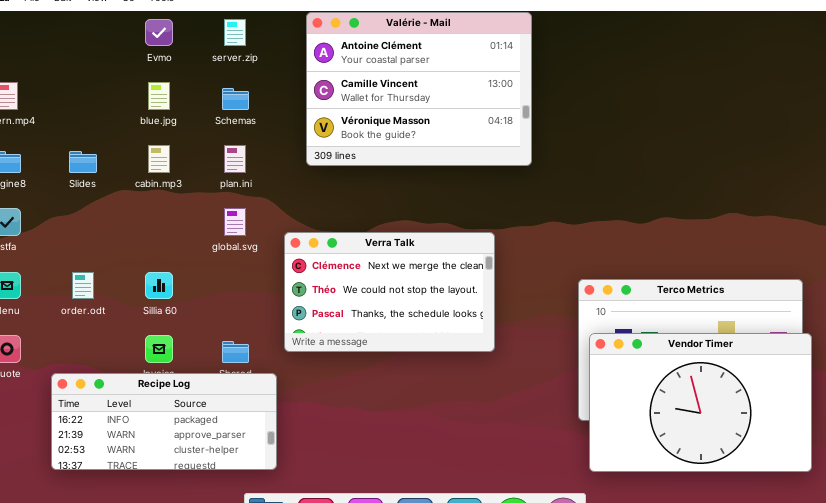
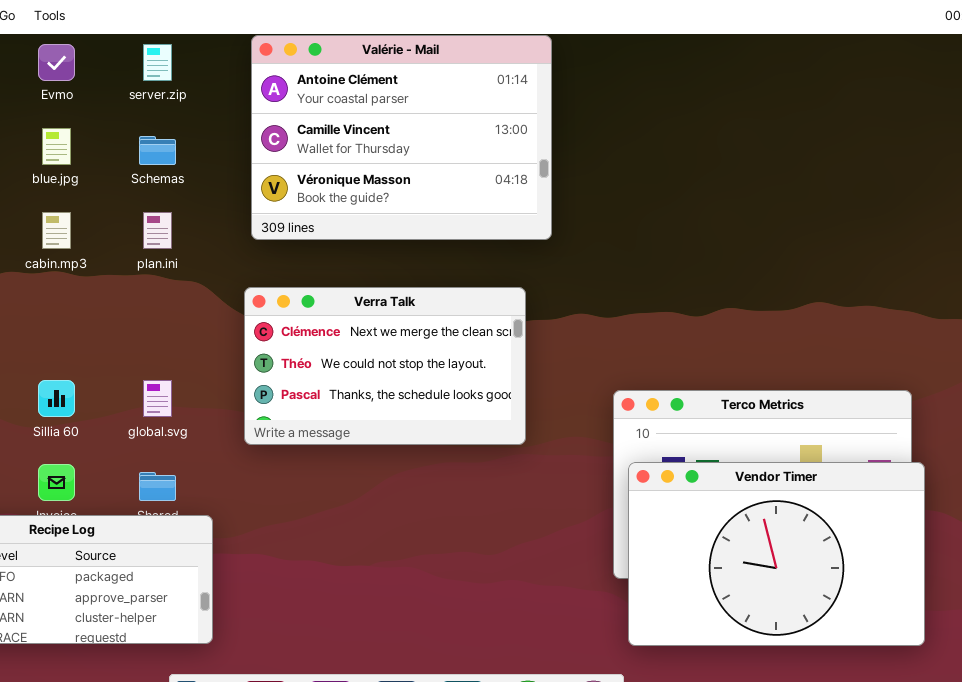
global.svg: [224,208,246,236] -> [143,380,172,417], moved
Verra Talk: [284,232,495,352] -> [244,287,526,445], moved

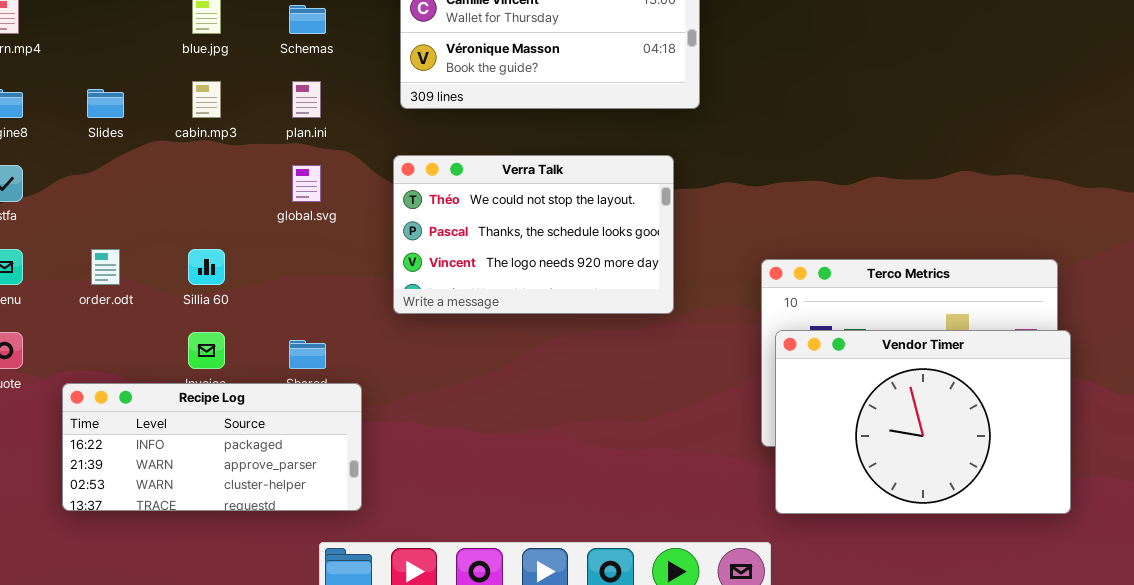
Verra Talk: [244,287,526,445] -> [393,155,674,314], scrolled down 1 row
global.svg: [143,380,172,417] -> [292,165,321,202], moved

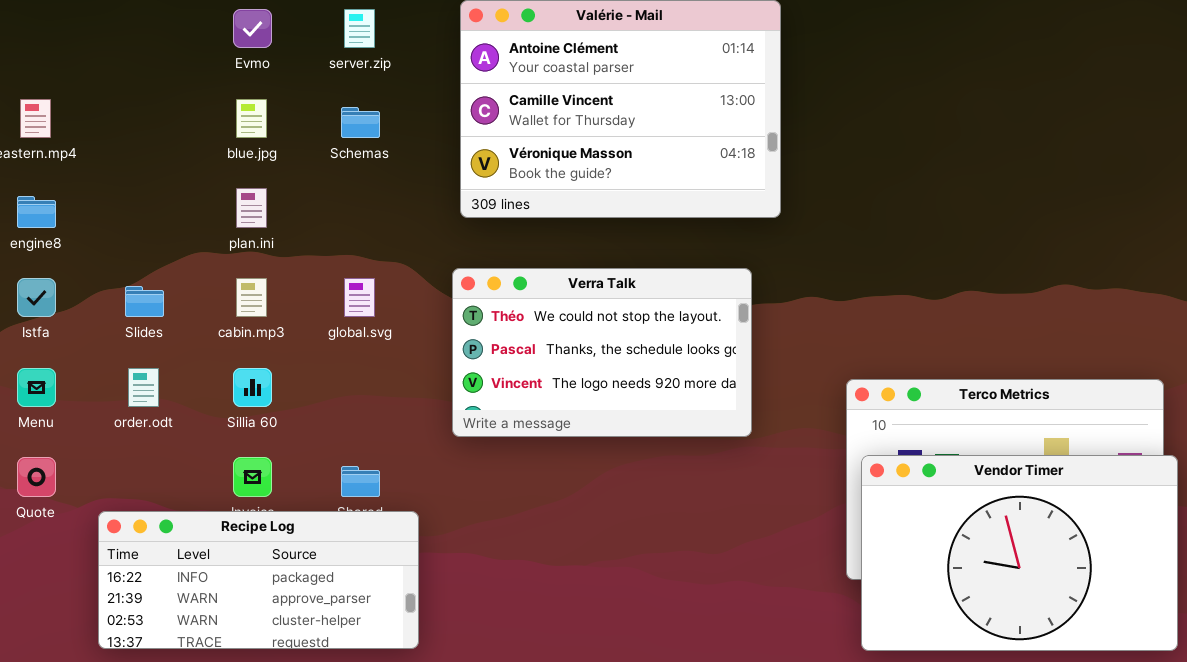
cabin.mp3: [192,81,221,118] -> [236,278,267,317], moved
plan.ini: [292,81,321,118] -> [236,188,267,228], moved
Slides: [87,89,124,118] -> [125,286,164,317], moved

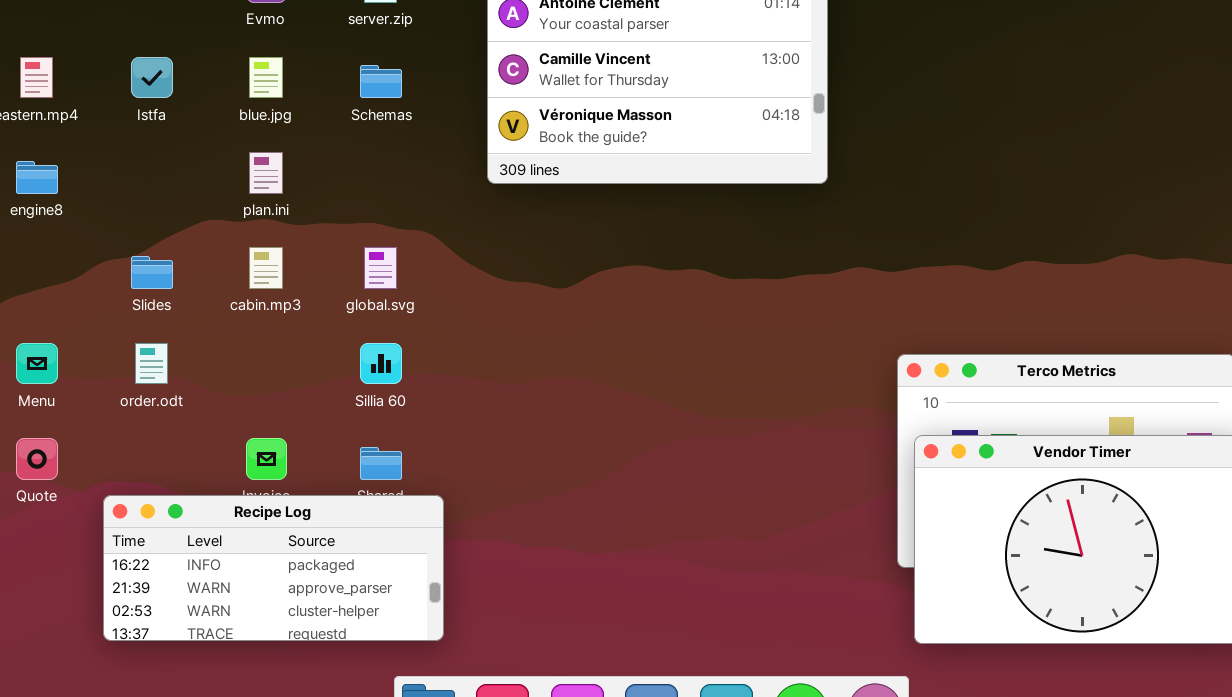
Verra Talk: [452,268,752,437] -> none, closed
Istfa: [17,278,56,317] -> [131,57,173,98], moved
Sillia 60: [233,368,272,407] -> [360,343,402,384], moved

